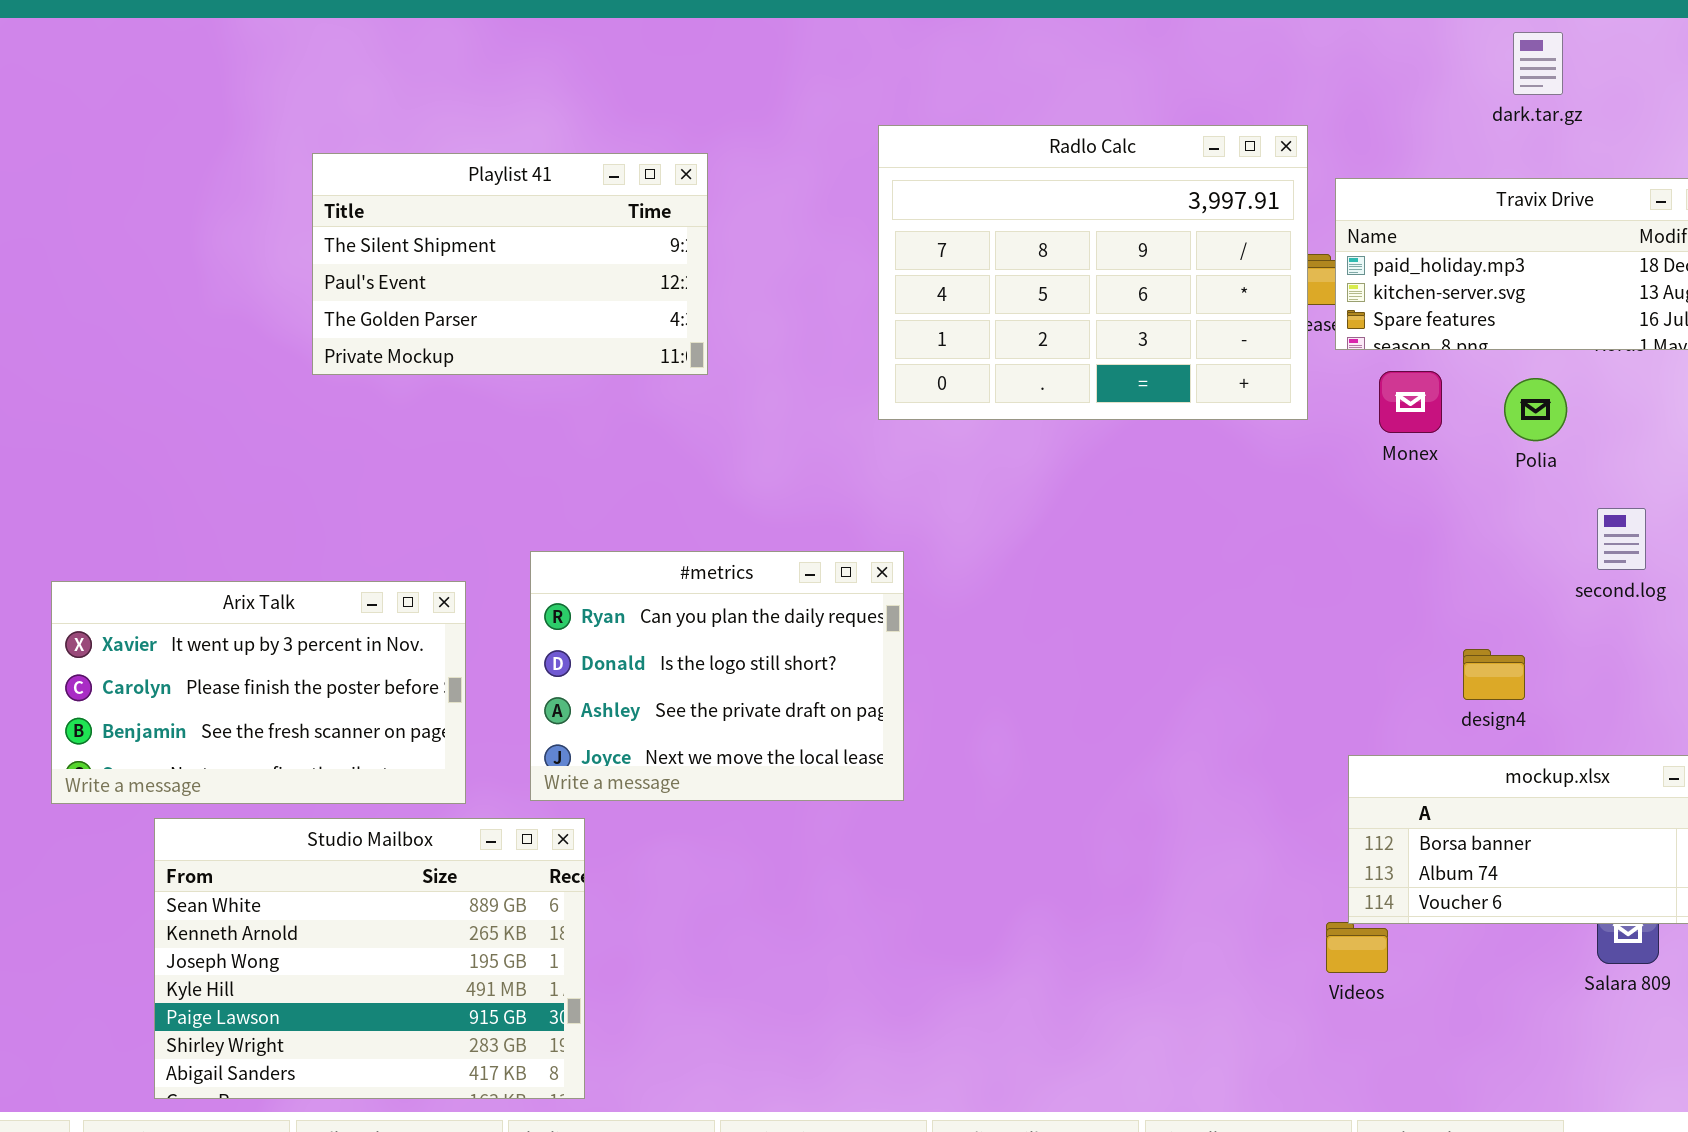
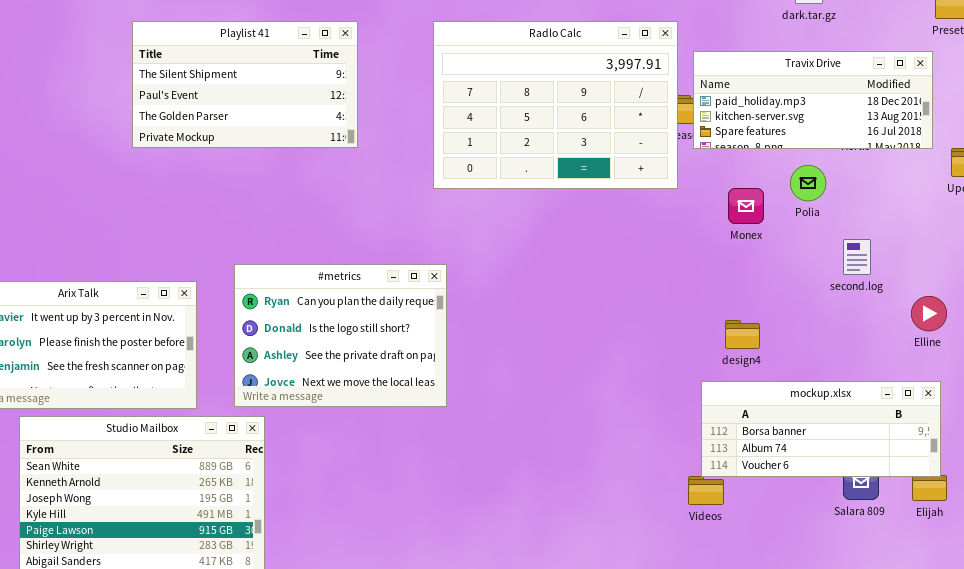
Playlist 41: [312,153,708,375] -> [132,21,358,148], moved
Monex: [1379,371,1442,433] -> [728,188,764,224], moved
design4: [1463,649,1525,700] -> [725,320,760,349], moved

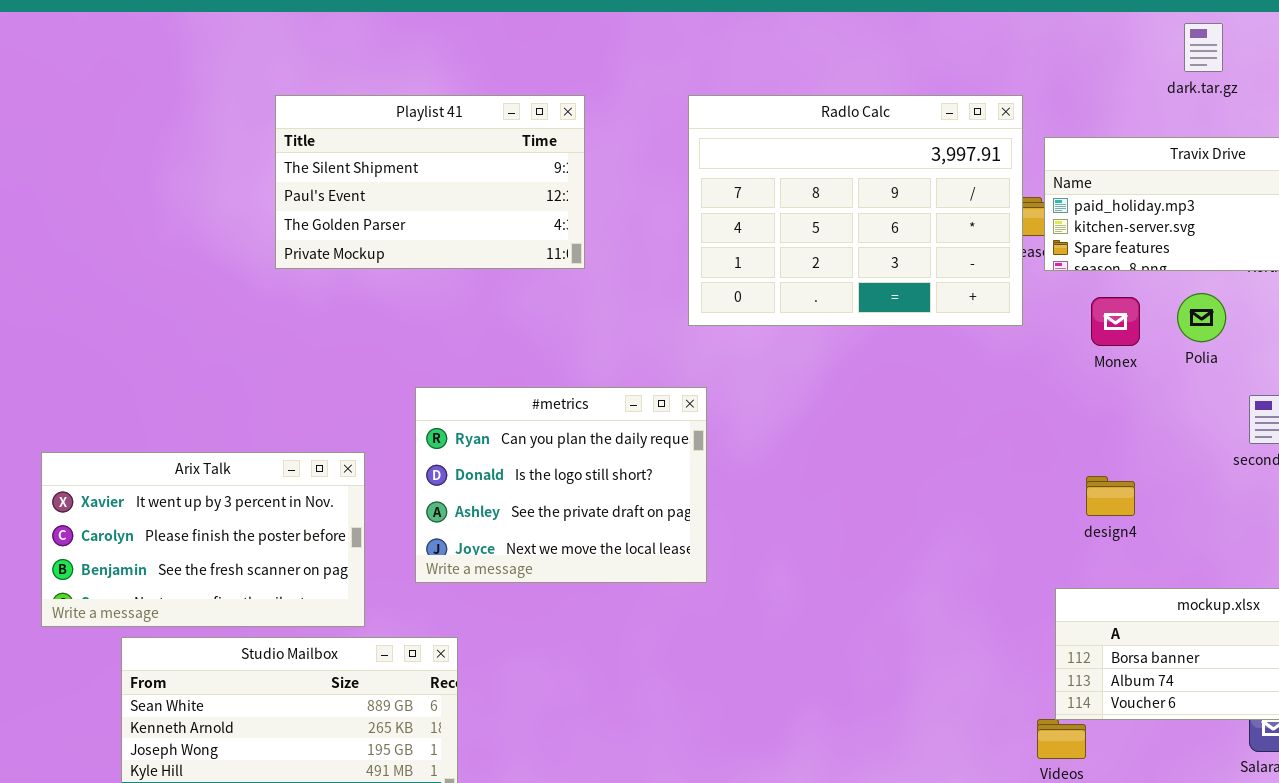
Monex: [728,188,764,224] -> [1091,297,1140,346], moved
#metrics: [234,264,447,407] -> [415,387,707,583], moved
design4: [725,320,760,349] -> [1086,476,1135,516], moved

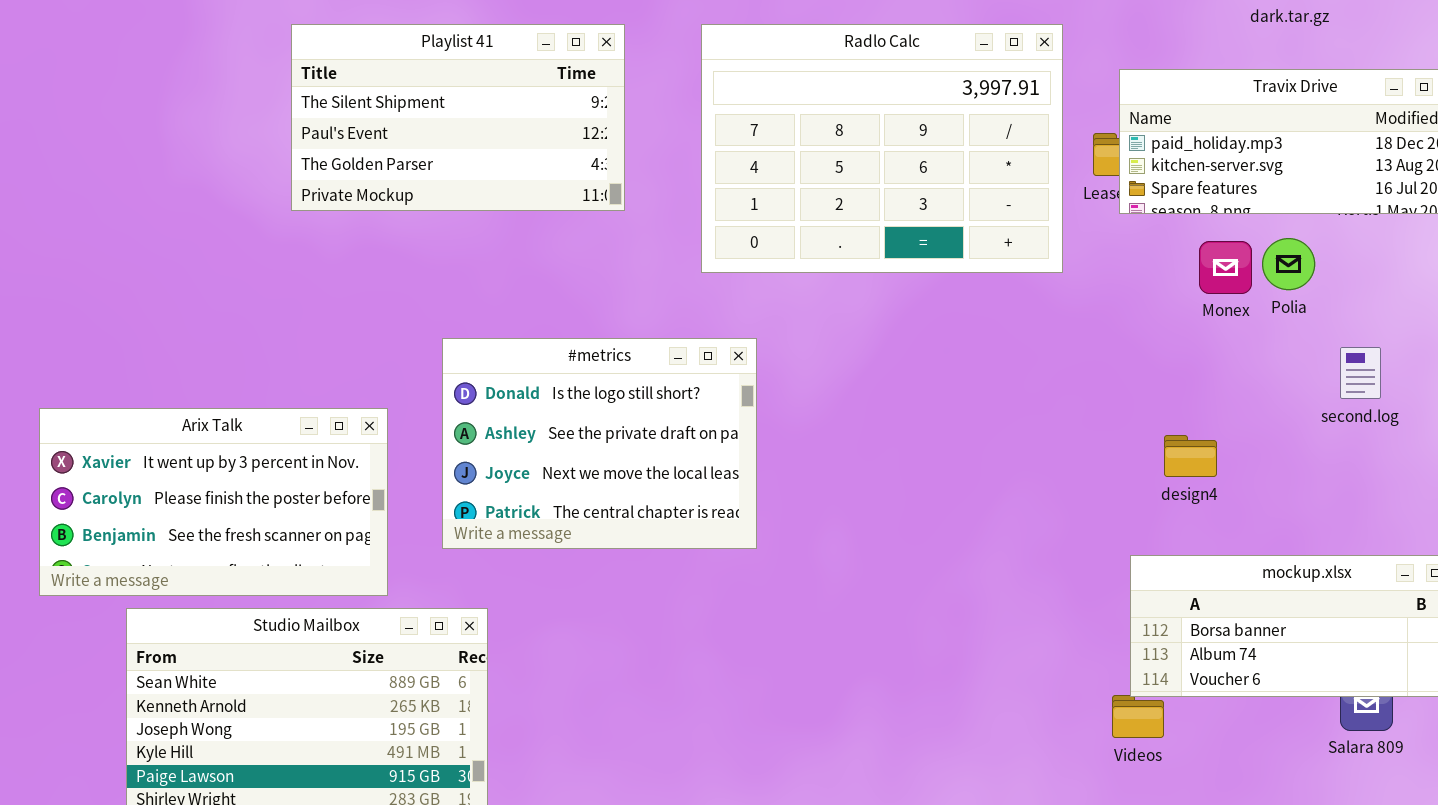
Radlo Calc: [688,95,1023,326] -> [701,24,1063,273], moved
Monex: [1091,297,1140,346] -> [1199,241,1252,294], moved
#metrics: [415,387,707,583] -> [442,338,757,549], scrolled down 1 row

